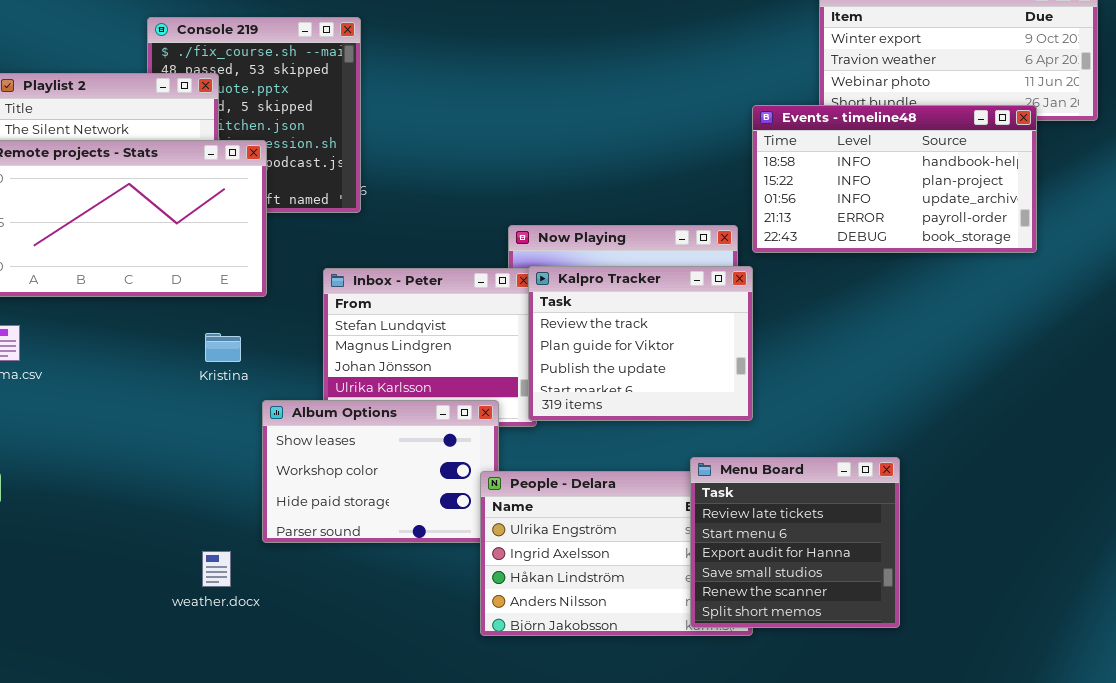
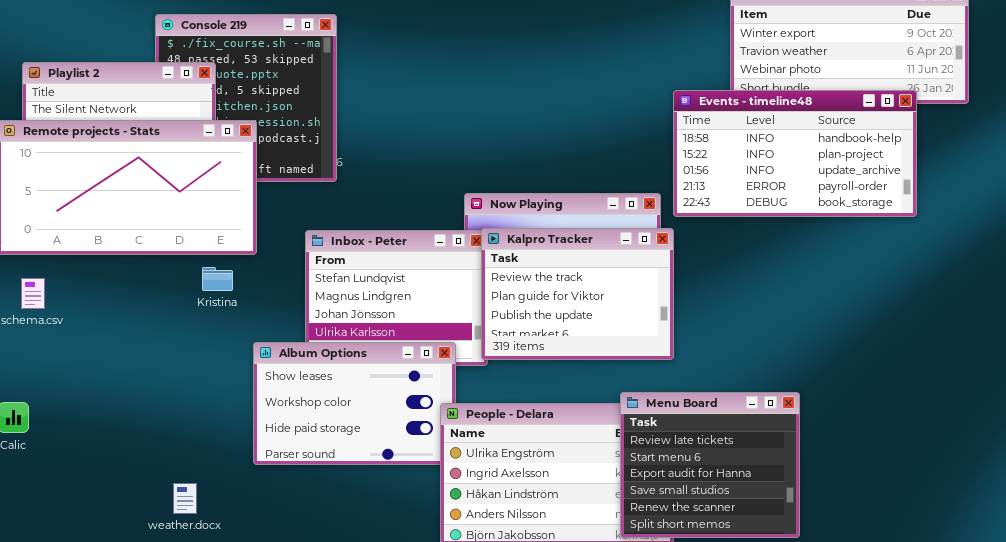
Kristina: [205,333,241,362] -> [202,267,233,291], moved
weather.docx: [202,551,231,587] -> [173,483,197,514], moved

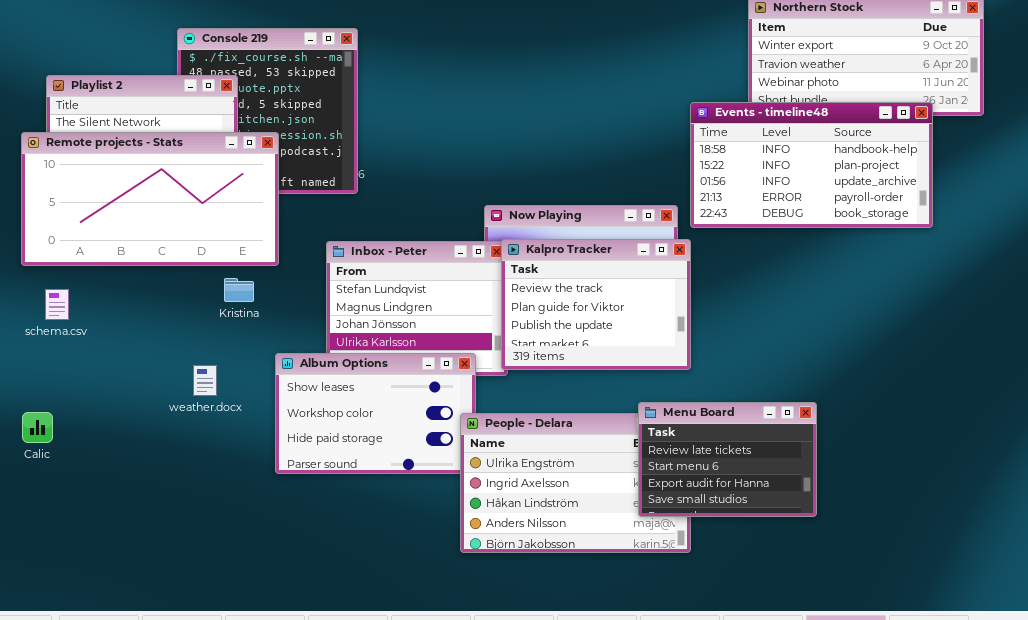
Menu Board: [620,392,800,538] -> [638,402,817,517], resized
weather.docx: [173,483,197,514] -> [193,365,217,396], moved

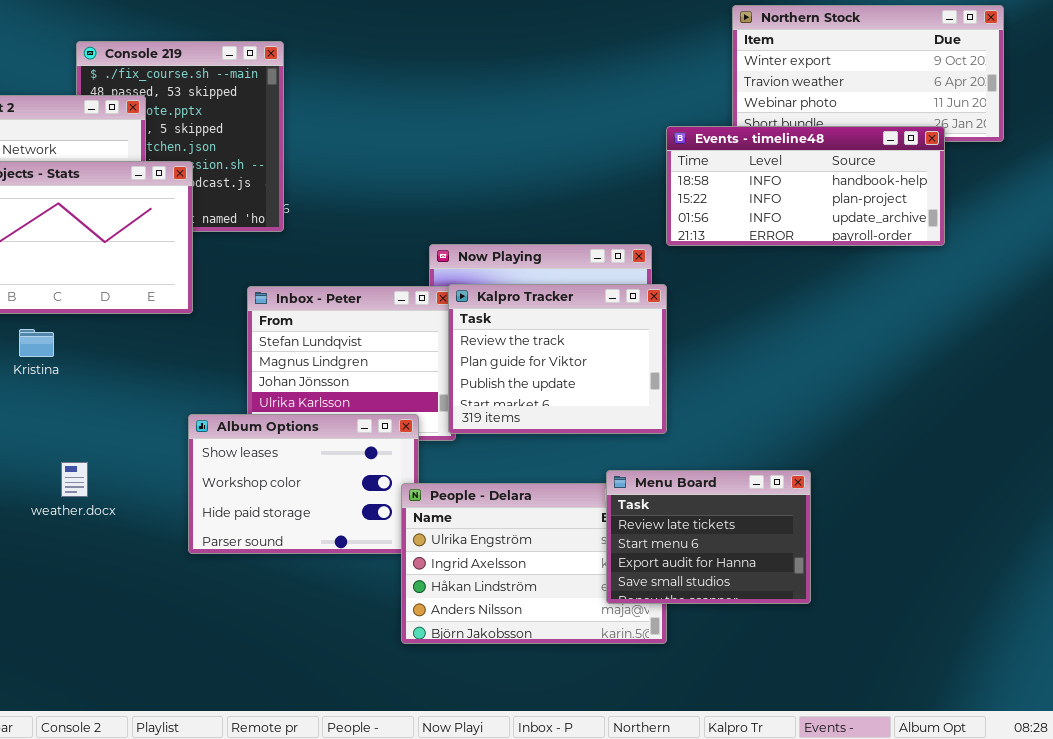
Events - timeline48: [690,102,933,228] -> [666,126,945,246], resized
Kristina: [224,278,254,302] -> [19,329,54,357], moved
weather.docx: [193,365,217,396] -> [61,462,88,497], moved

